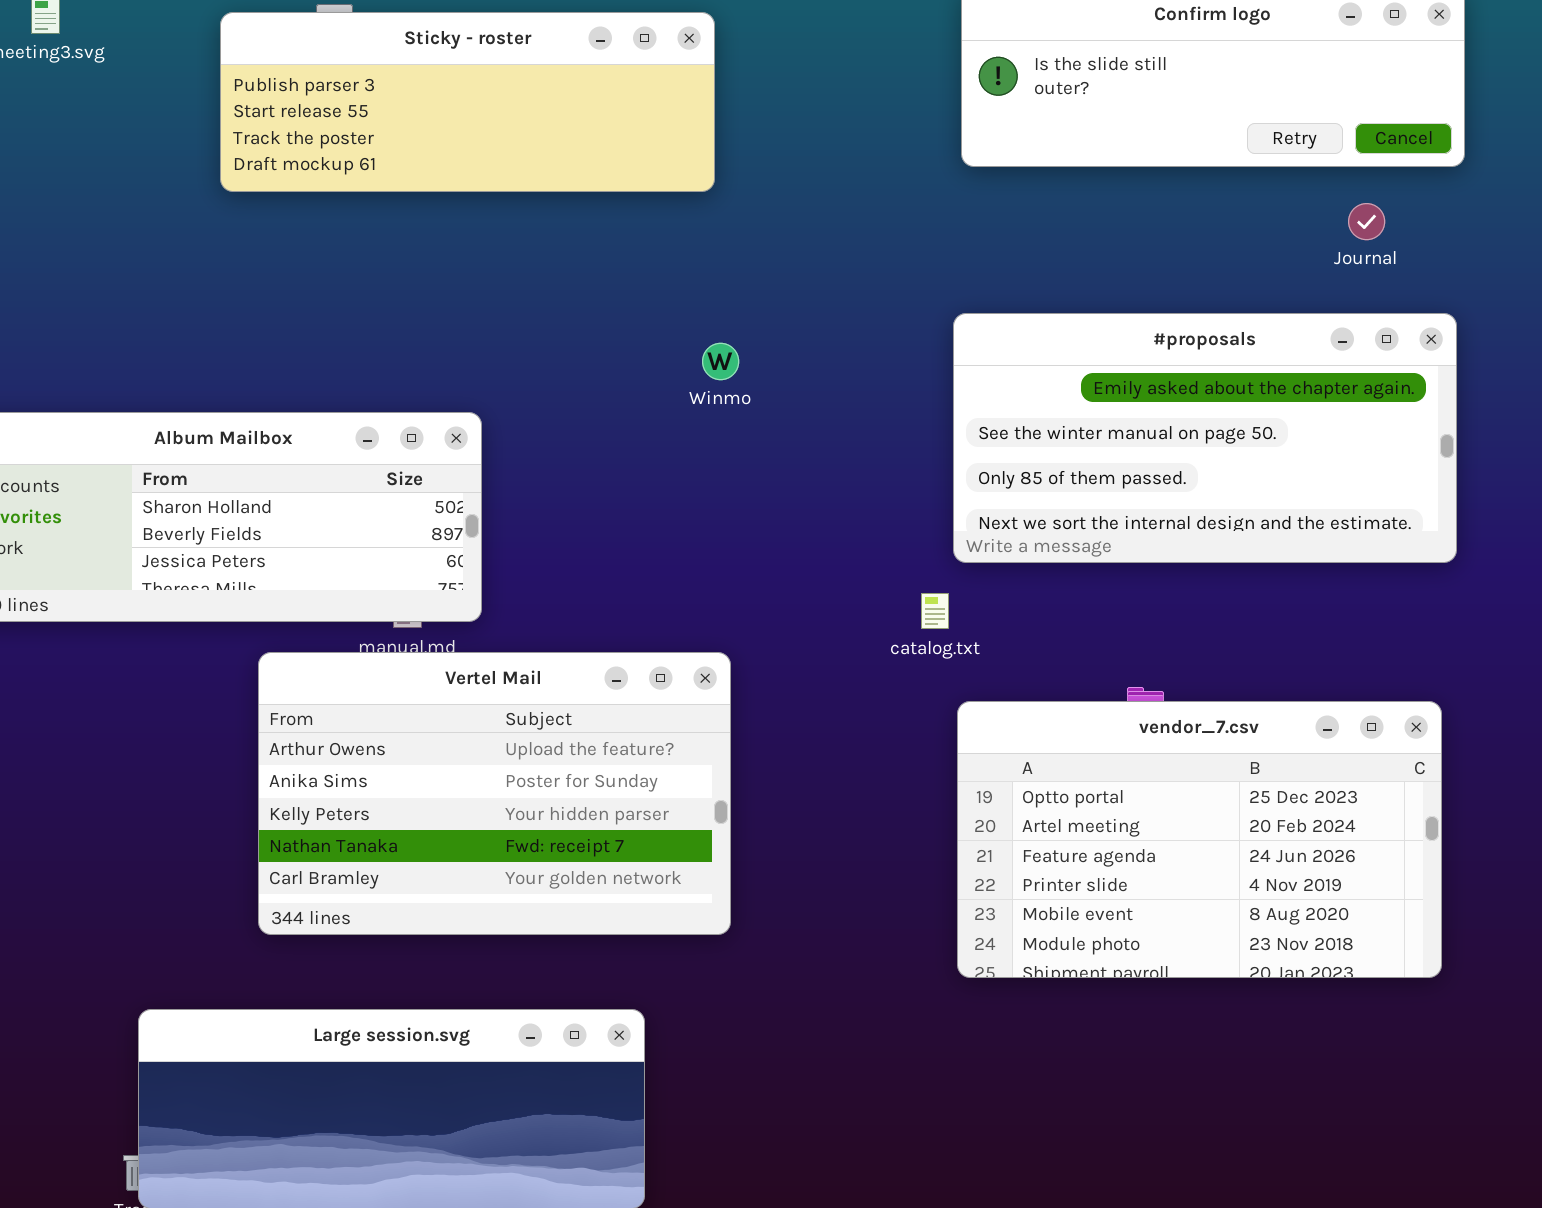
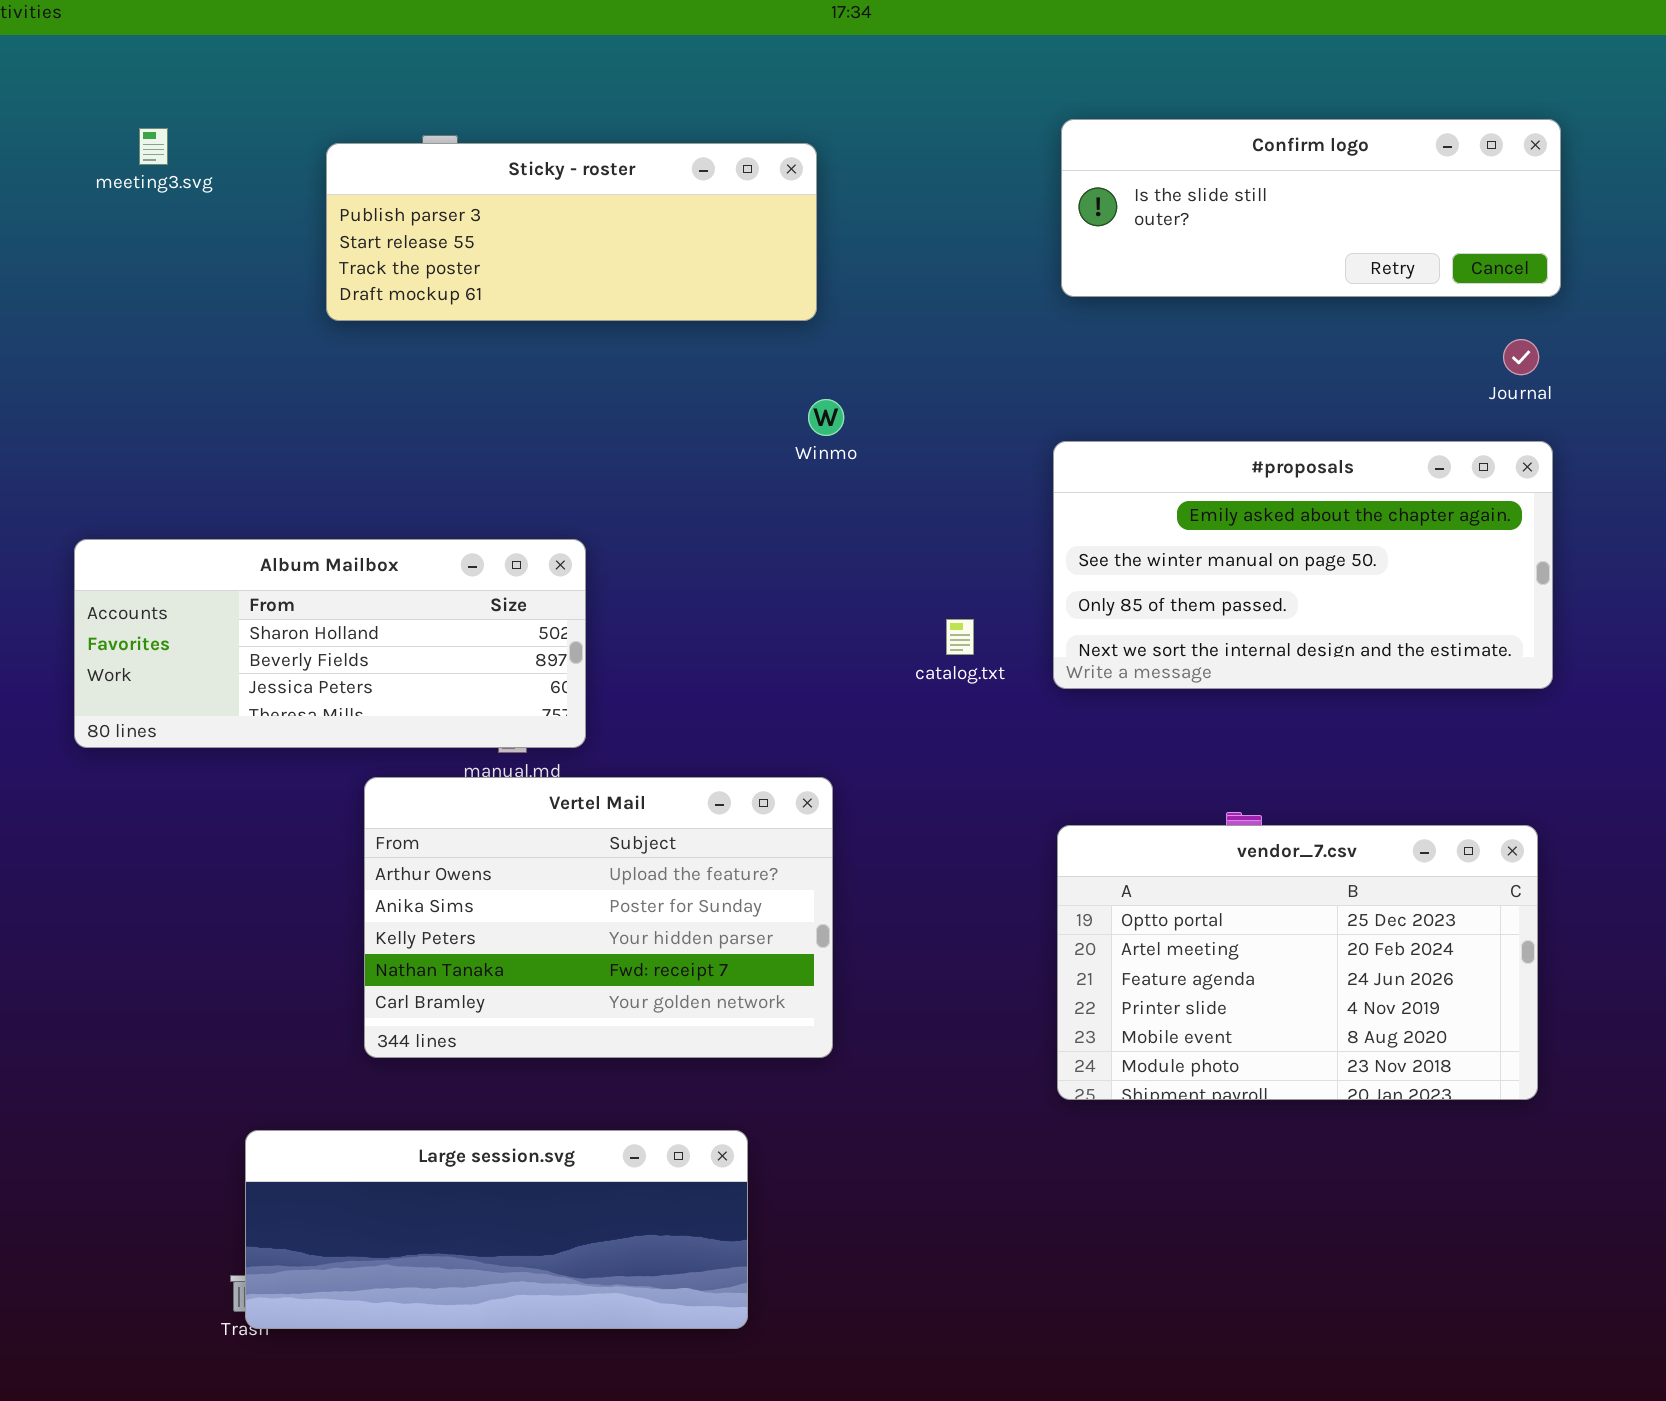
Journal: [1348,203,1385,240] -> [1503,339,1539,375], moved
Winmo: [702,343,739,380] -> [808,399,844,436], moved
catalog.txt: [921,593,949,629] -> [946,619,974,655], moved

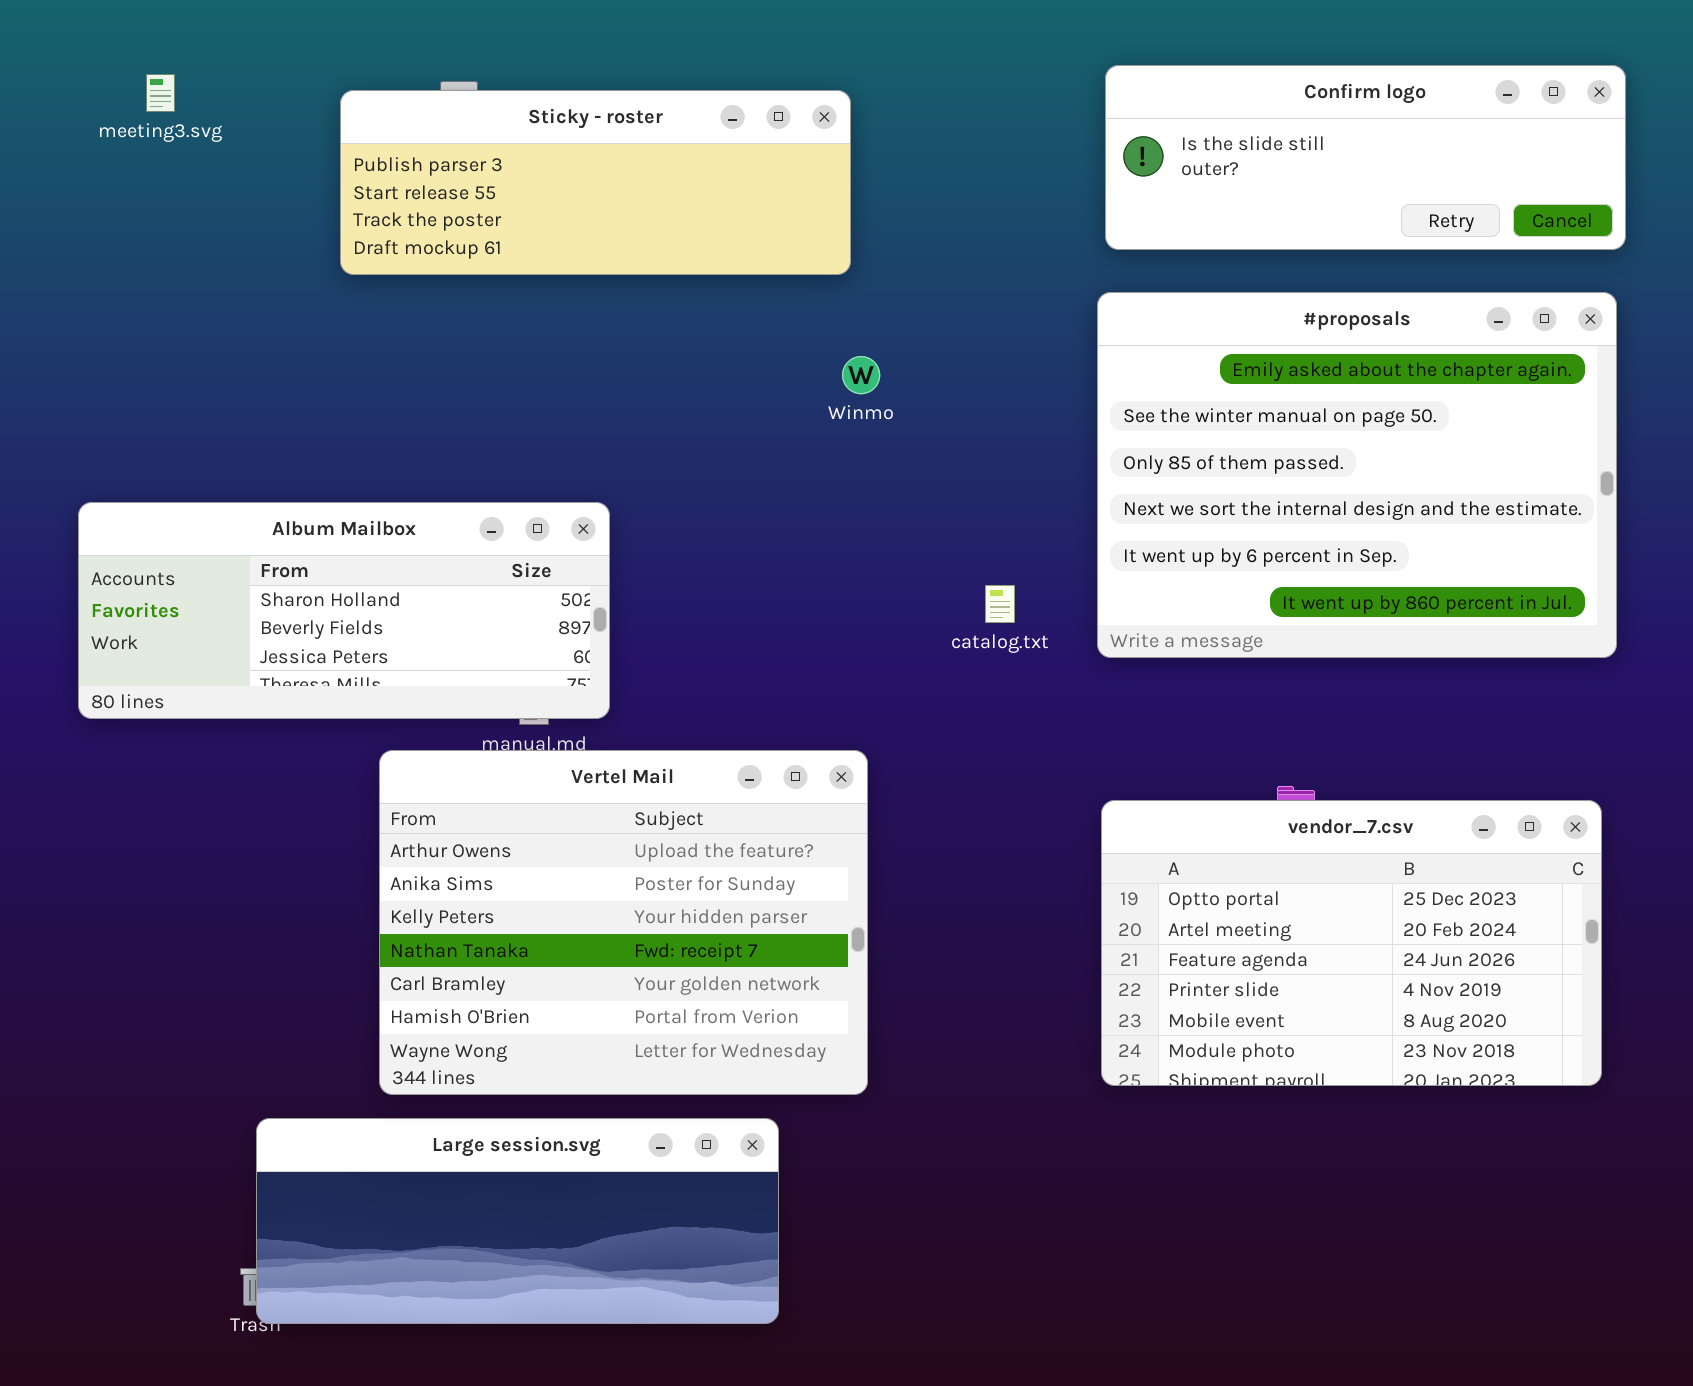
#proposals: [1053,441,1553,689] -> [1097,292,1617,658], resized
Vertel Mail: [364,777,833,1058] -> [379,750,868,1095], resized

